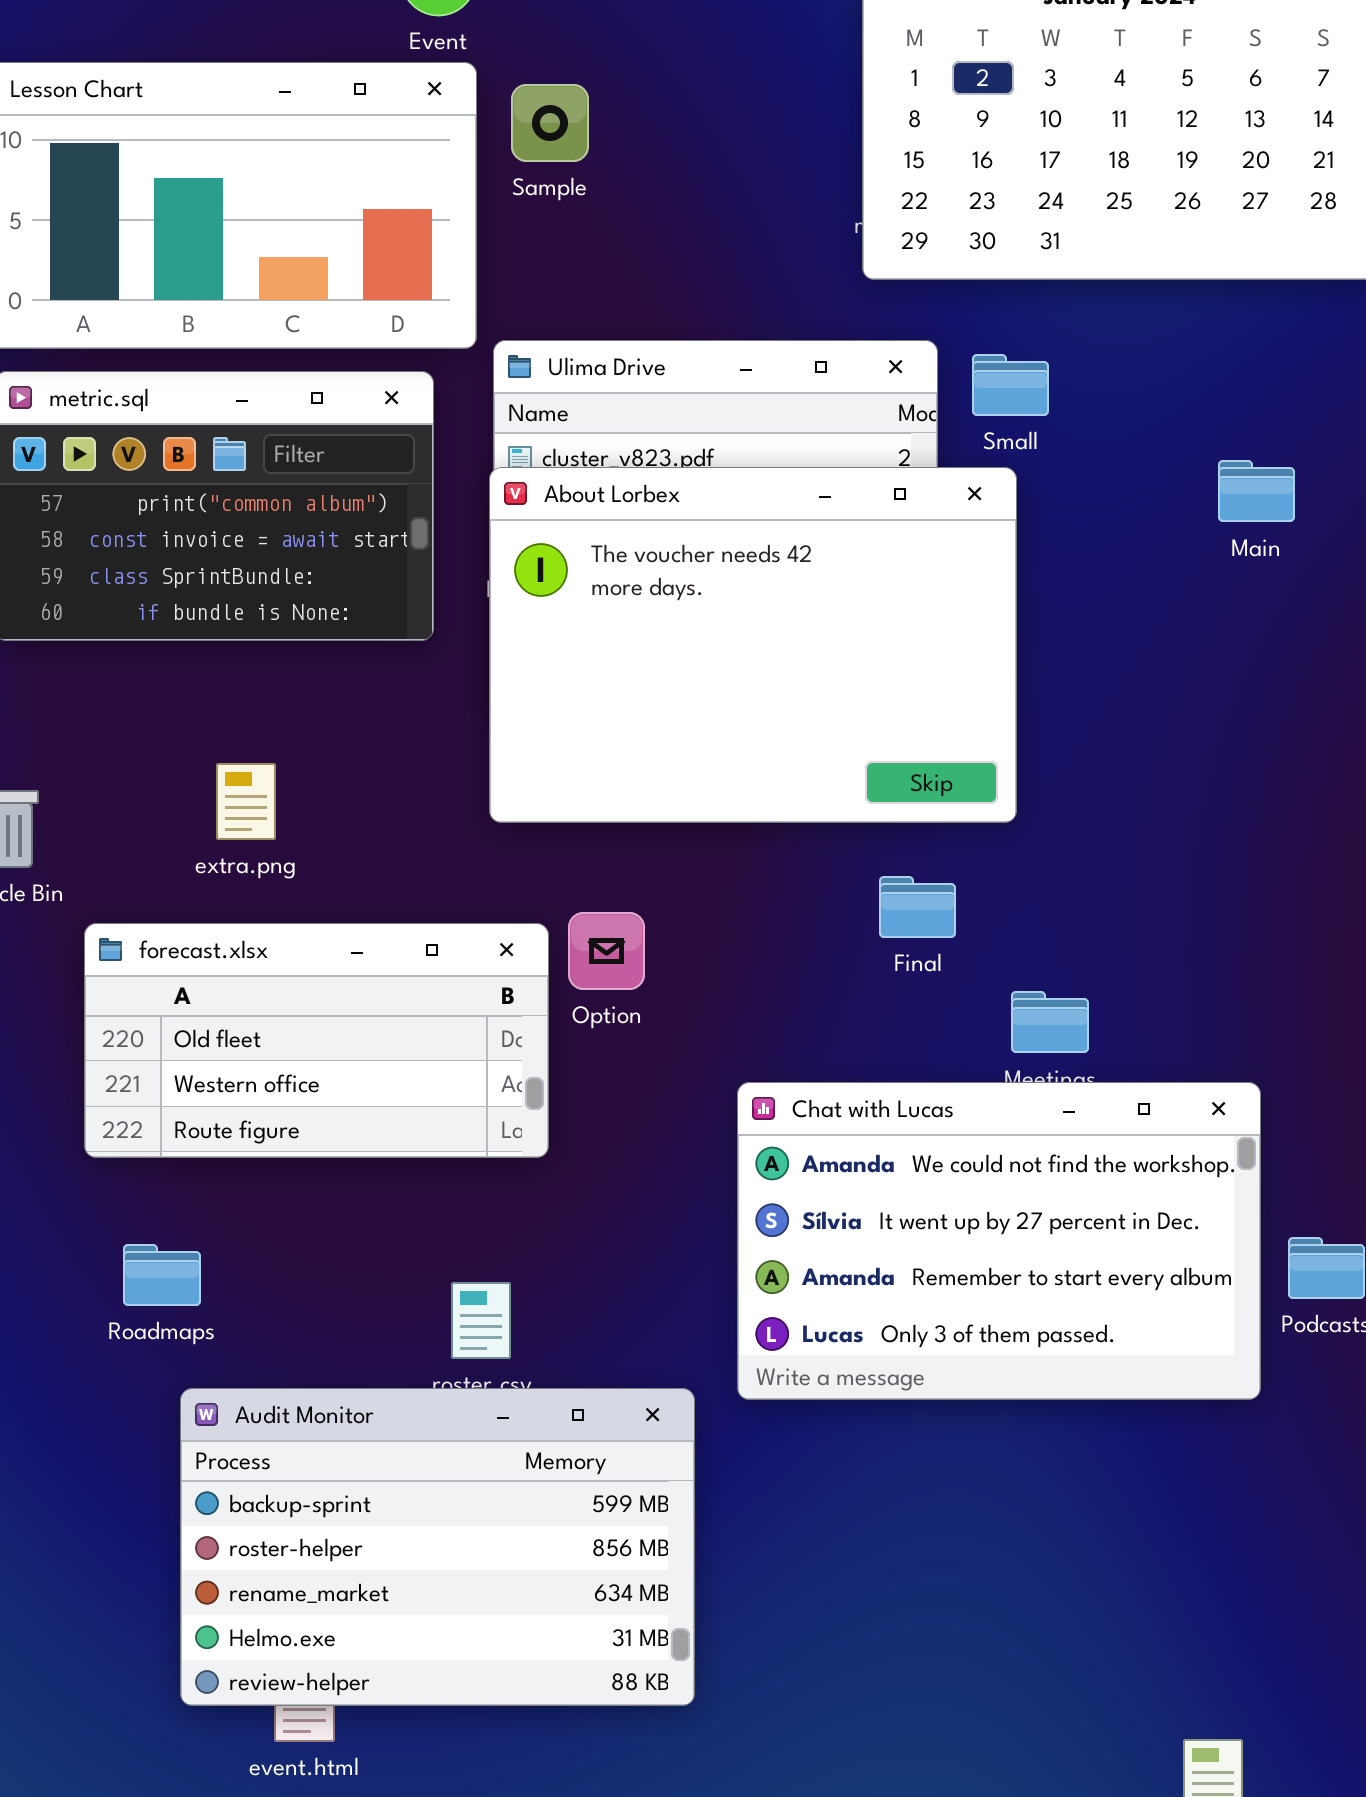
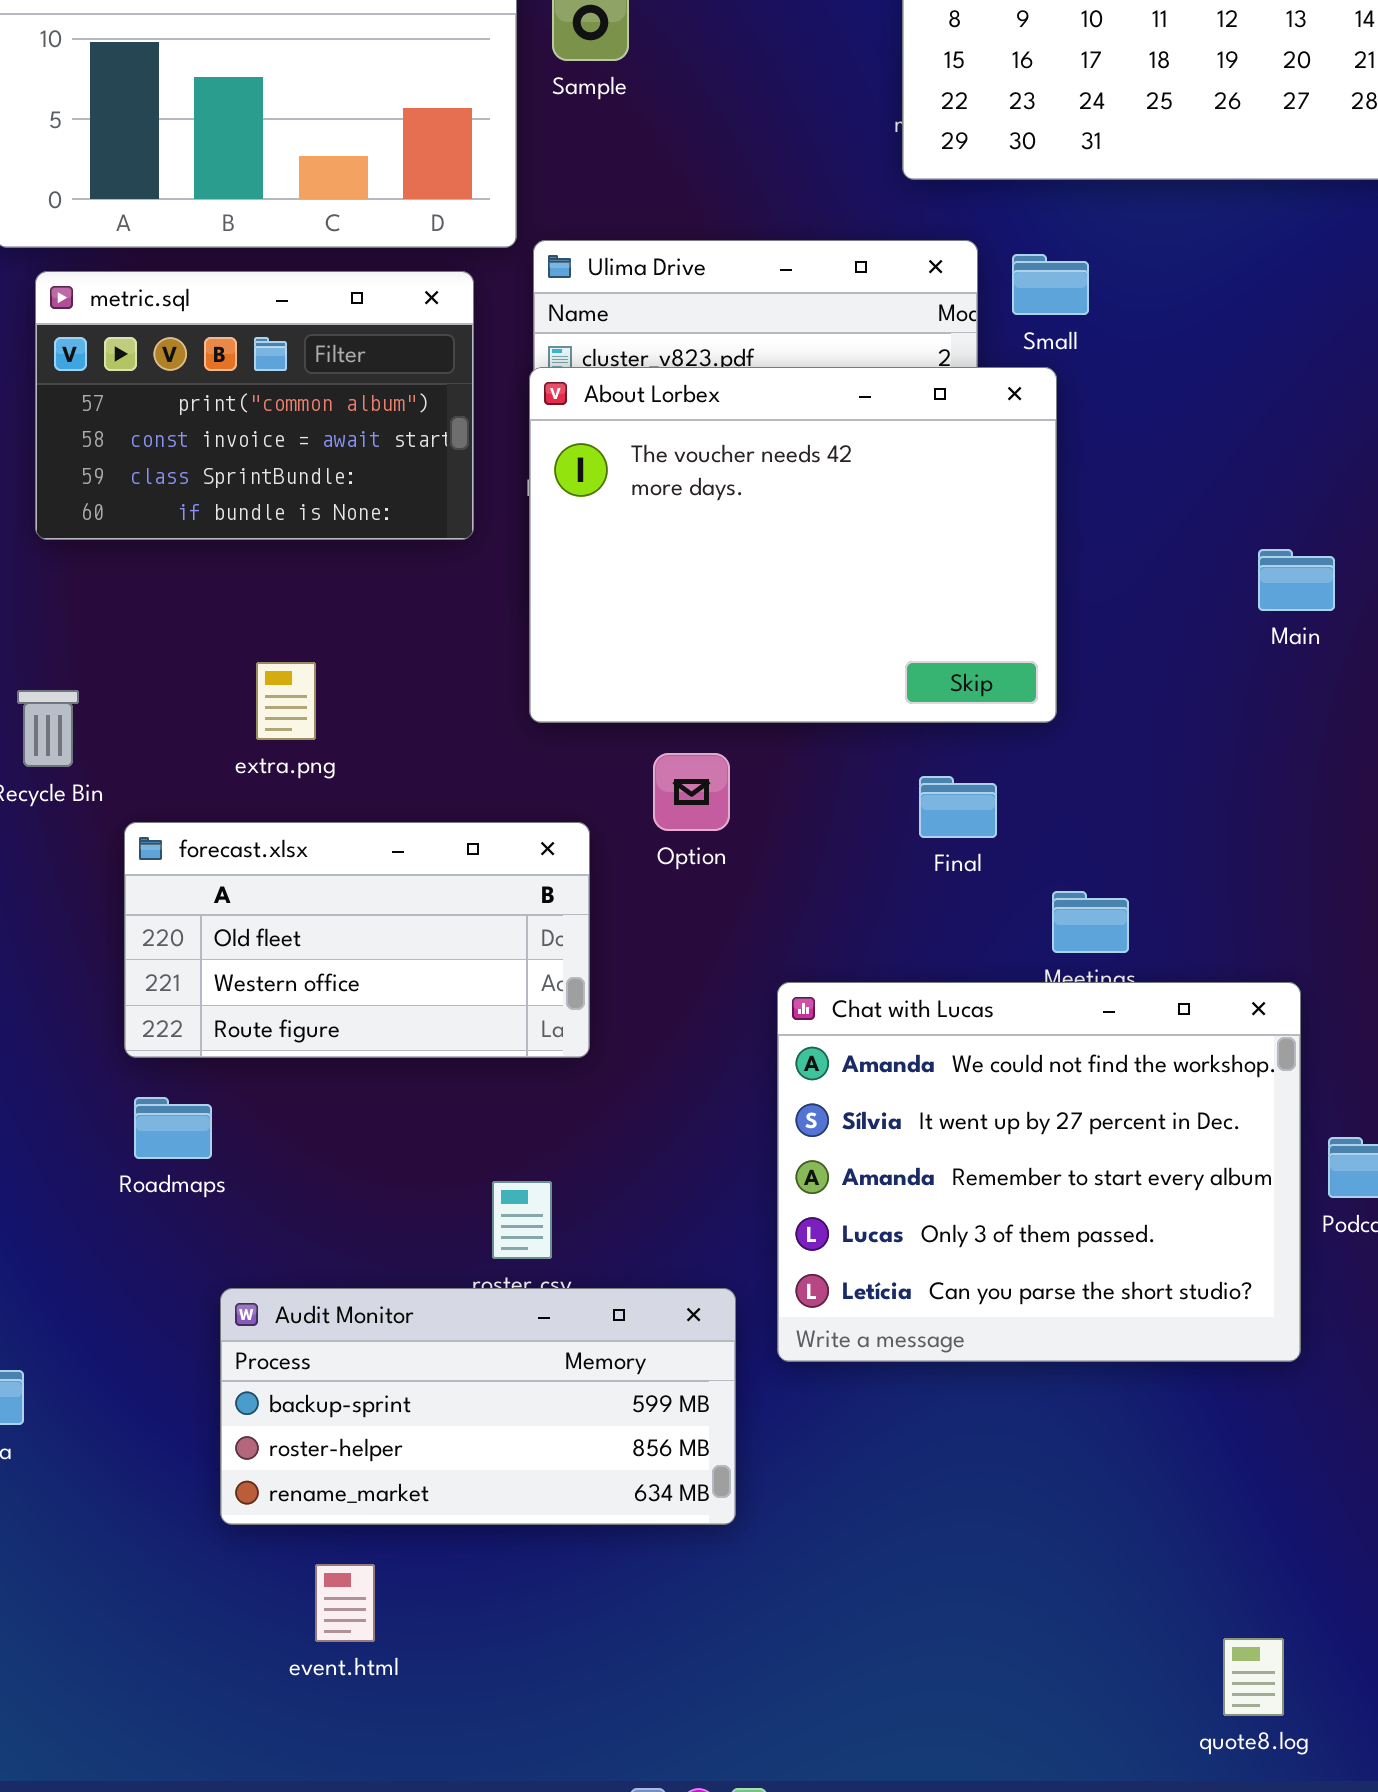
Main: [1218,460,1295,522] -> [1258,549,1335,611], moved
Option: [568,912,645,990] -> [653,753,730,831], moved
Chat with Lucas: [737,1082,1261,1400] -> [777,982,1301,1362], resized
Roadmaps: [123,1244,201,1306] -> [134,1097,212,1159], moved
Audit Monitor: [180,1388,695,1706] -> [220,1288,736,1525], resized

